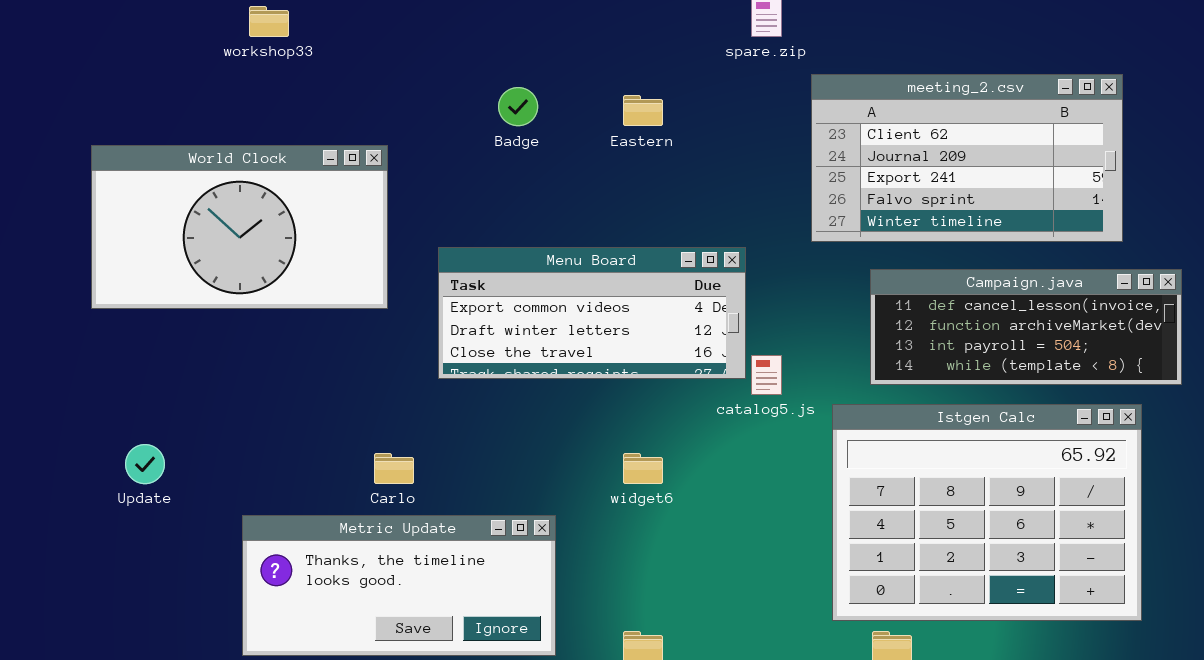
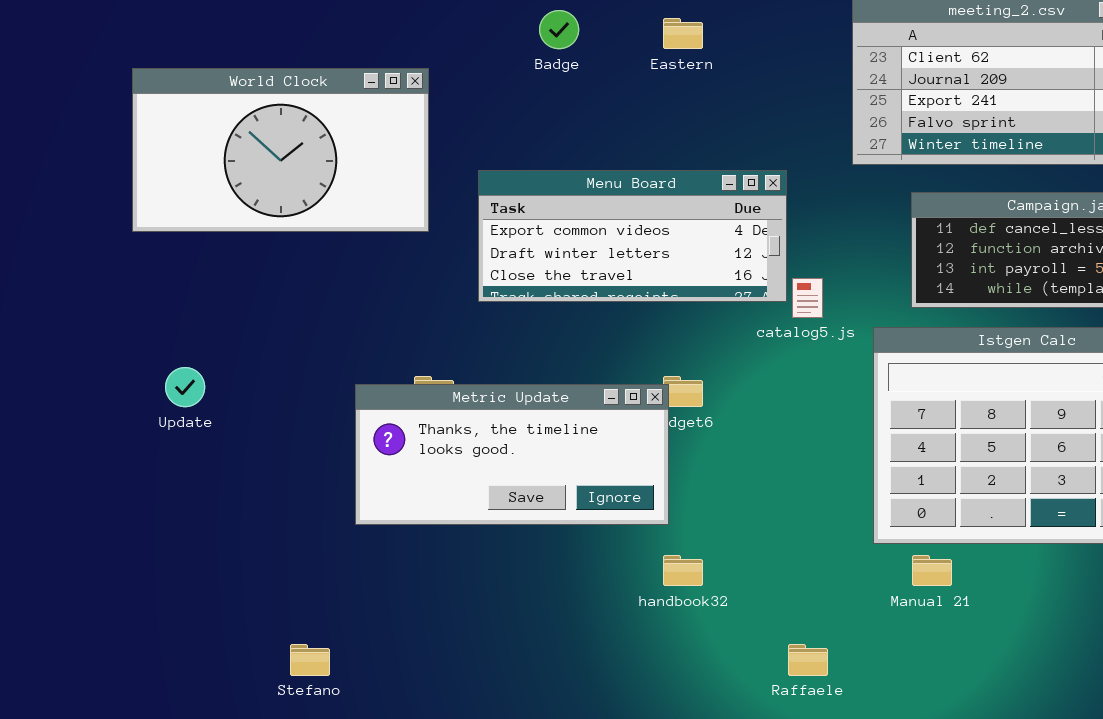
Metric Update: [242,515,556,656] -> [355,384,669,525], moved

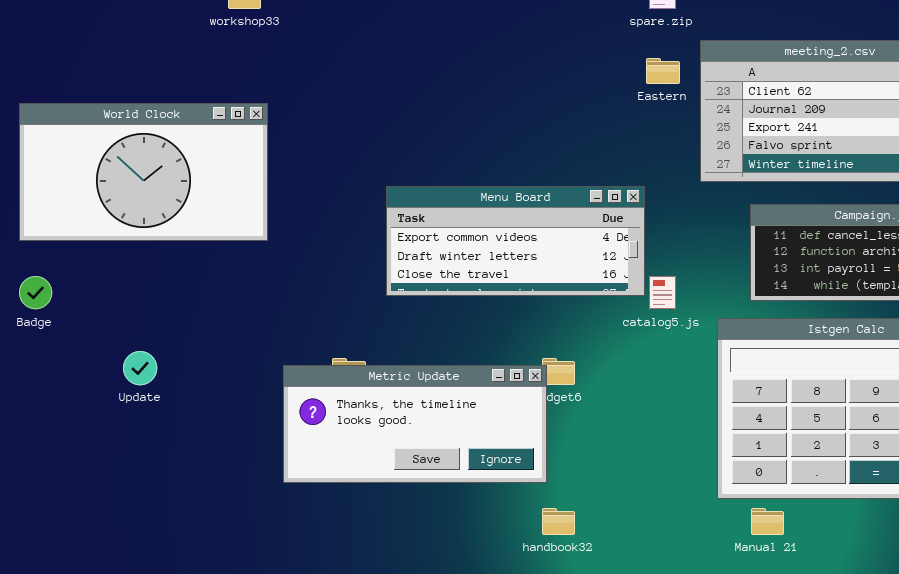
Badge: [539,10,579,49] -> [19,276,52,309], moved
Eastern: [663,18,703,49] -> [646,58,680,84], moved
World Clock: [132,68,429,232] -> [19,103,268,241], moved

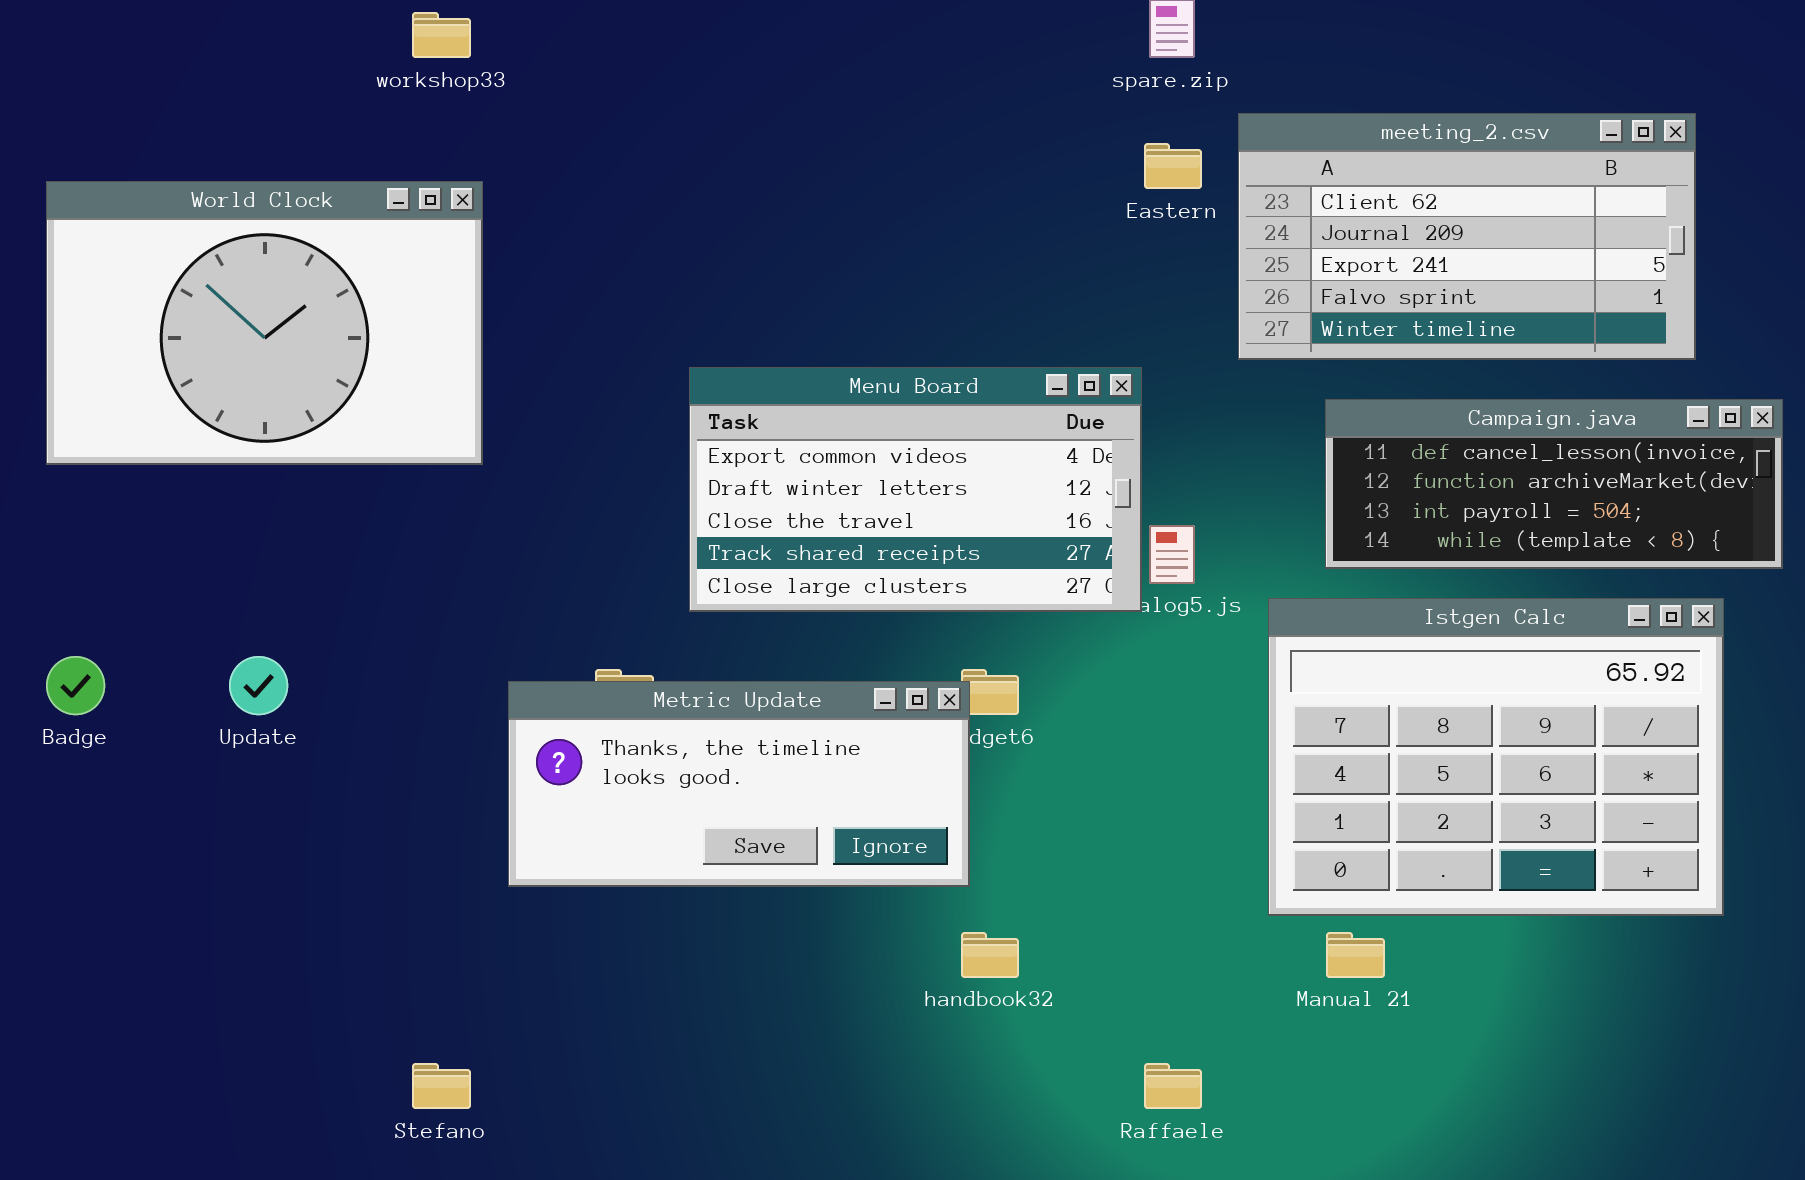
World Clock: [19,103,268,241] -> [46,181,483,465], resized
Menu Board: [386,186,645,296] -> [689,367,1142,612], resized
Badge: [19,276,52,309] -> [46,656,105,715], moved

